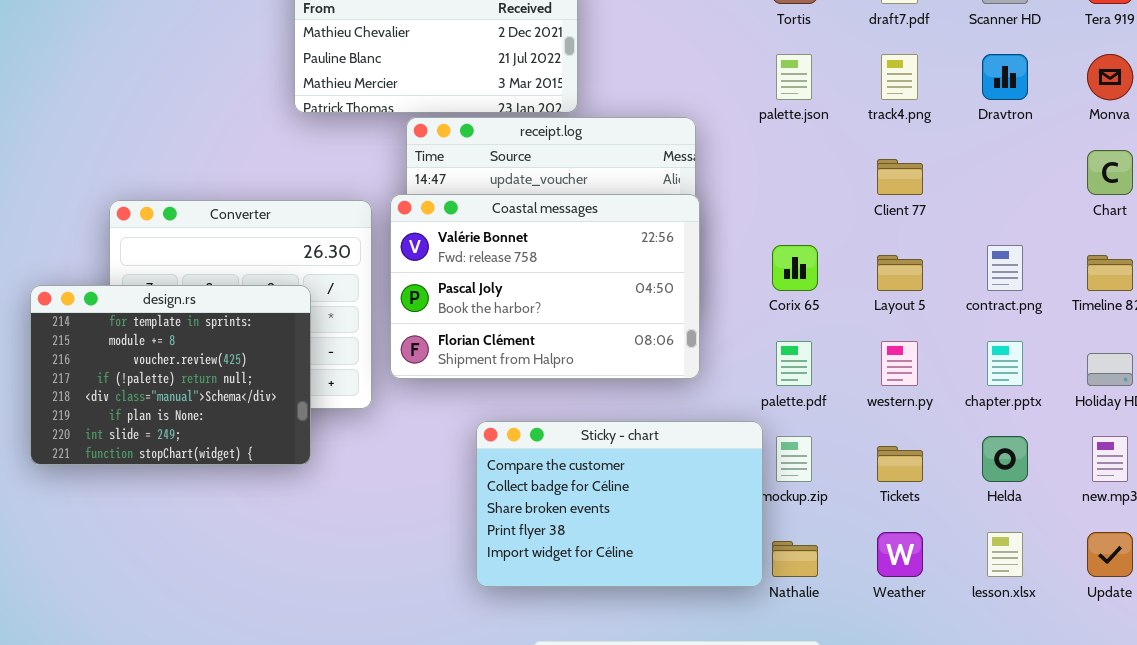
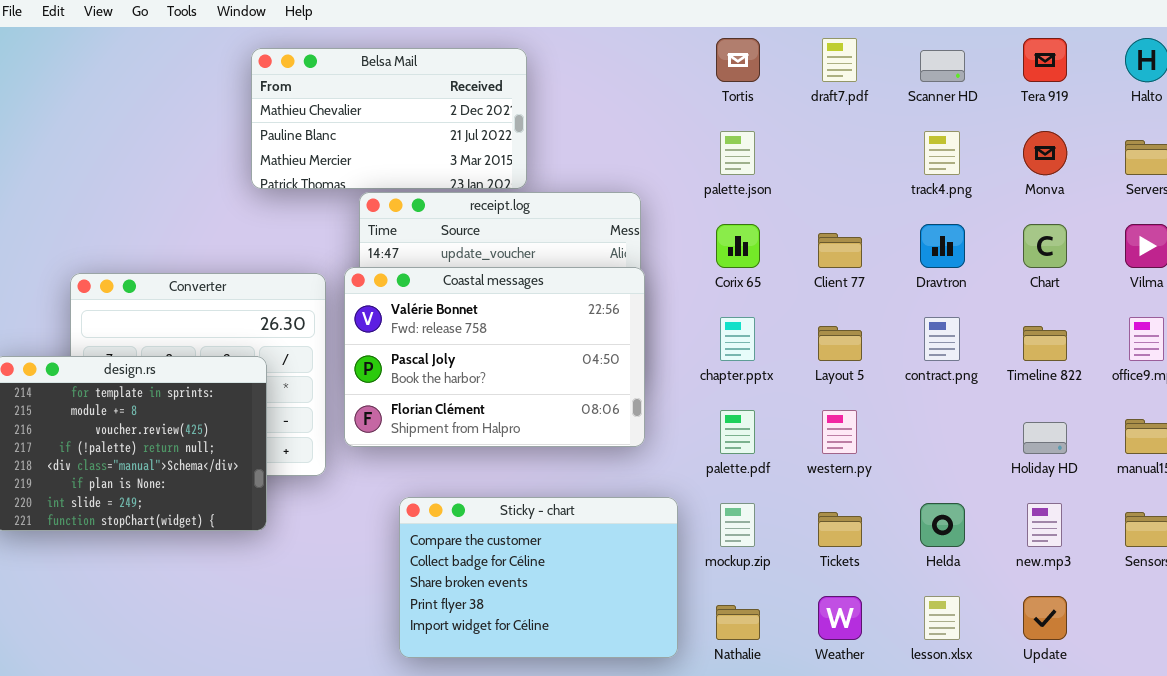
track4.png: [881,54,918,100] -> [924,131,960,175], moved
Dravtron: [982,54,1028,100] -> [920,224,965,268], moved
Corix 65: [772,245,818,291] -> [716,224,760,268], moved
chapter.pptx: [987,341,1023,386] -> [720,317,755,361], moved
Sticky - chart: [476,421,763,587] -> [399,497,678,658], moved

